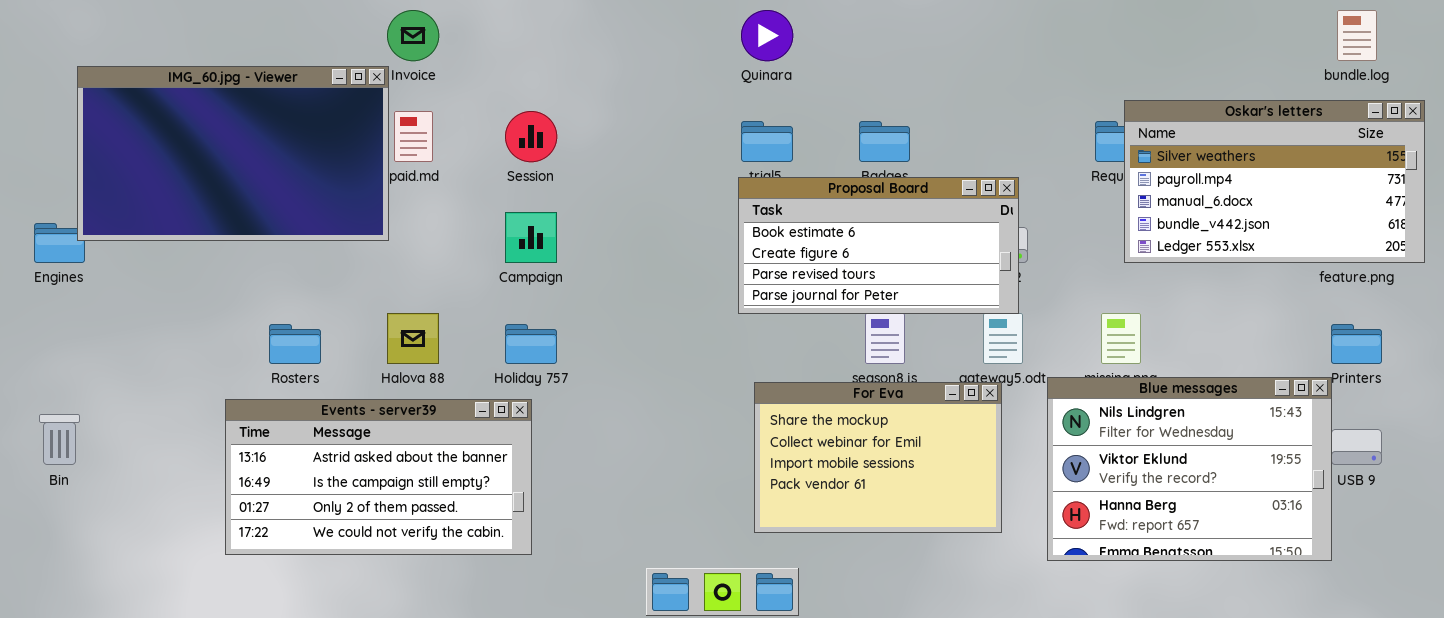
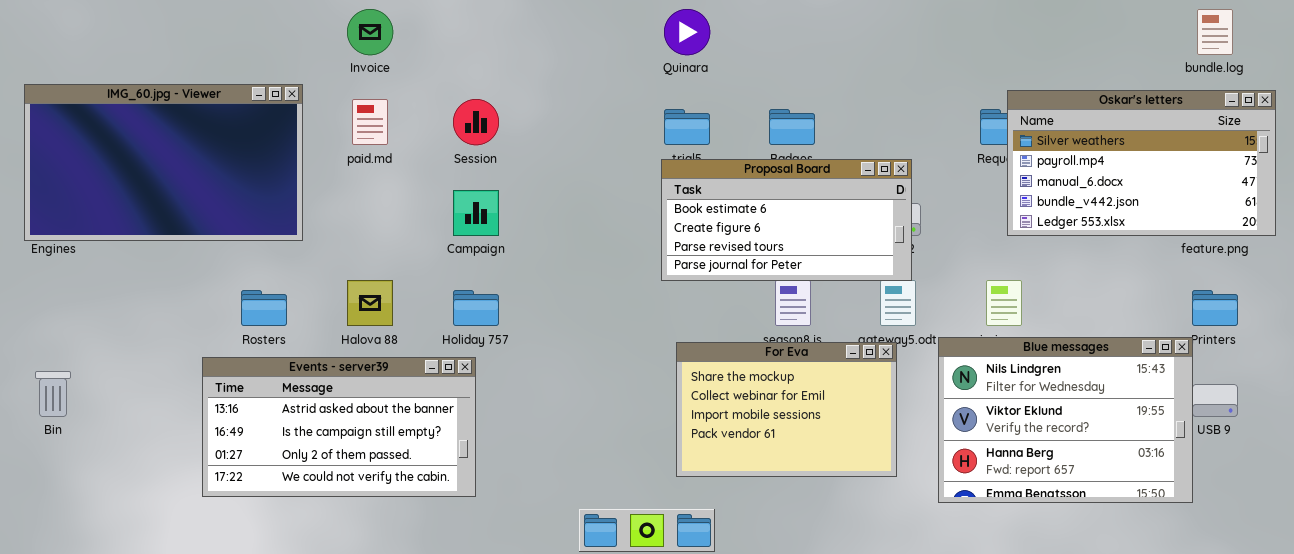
IMG_60.jpg - Viewer: [77,66,389,241] -> [24,84,303,241], moved

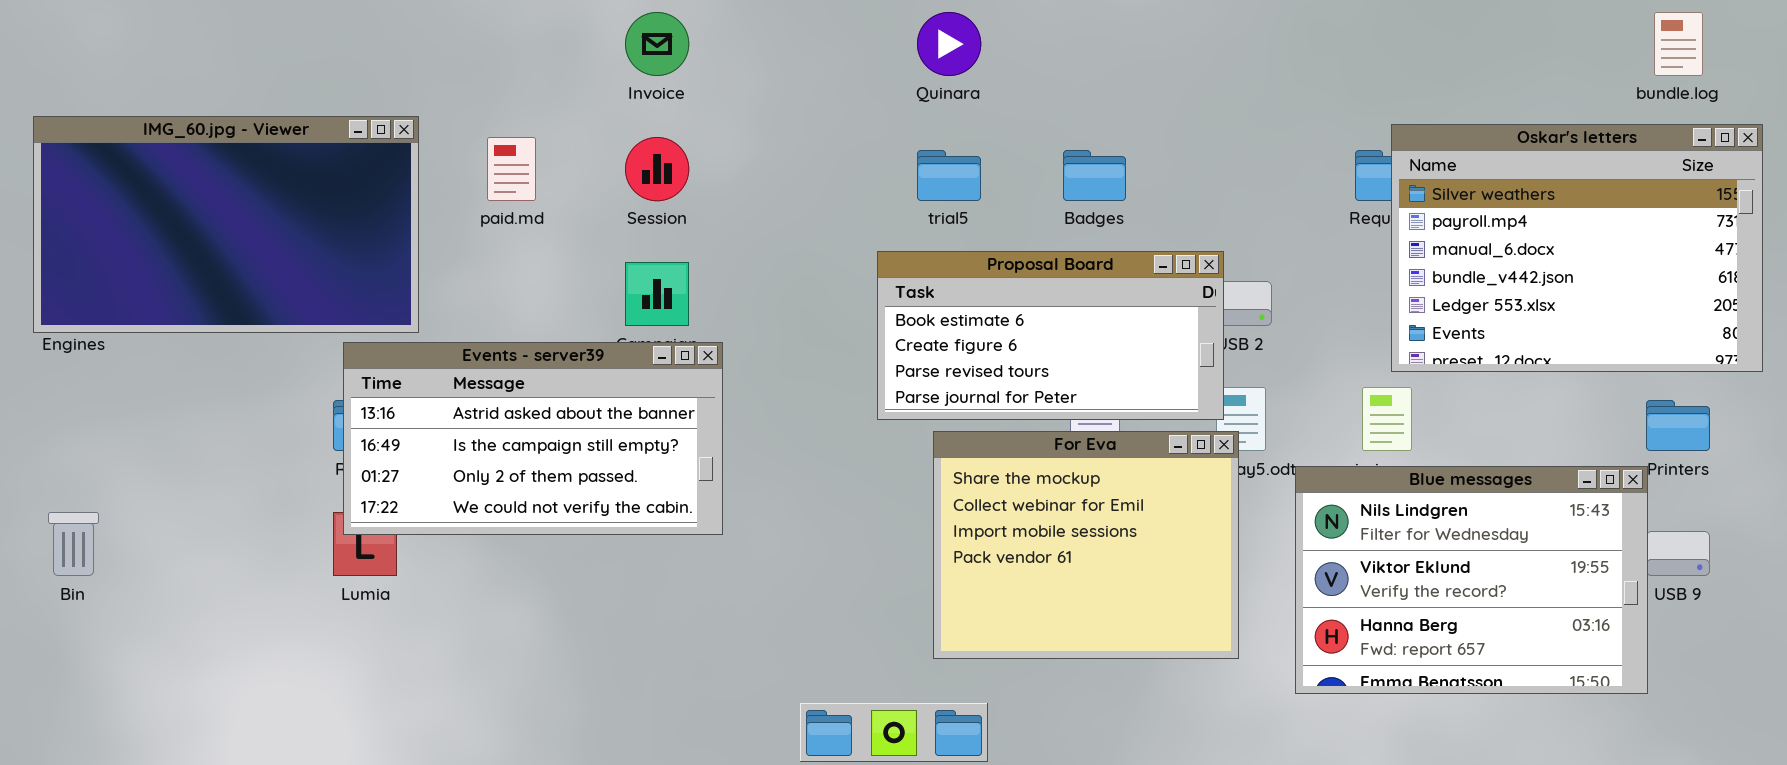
Invoice: [347,9,393,55] -> [625,12,689,76], moved
Oskar's letters: [1007,90,1276,236] -> [1391,124,1763,372], resized
Proposal Board: [661,159,912,281] -> [877,251,1224,420], moved
For Eva: [676,342,897,477] -> [933,431,1239,659], resized
Events - server39: [202,357,476,497] -> [343,342,723,535], moved

